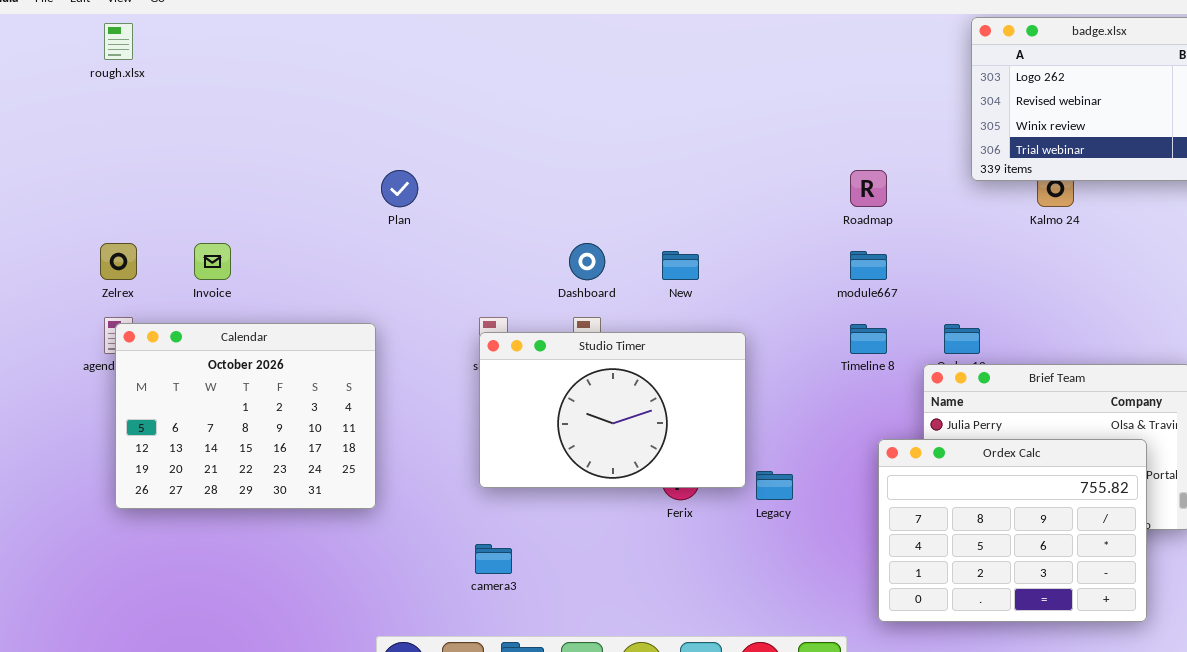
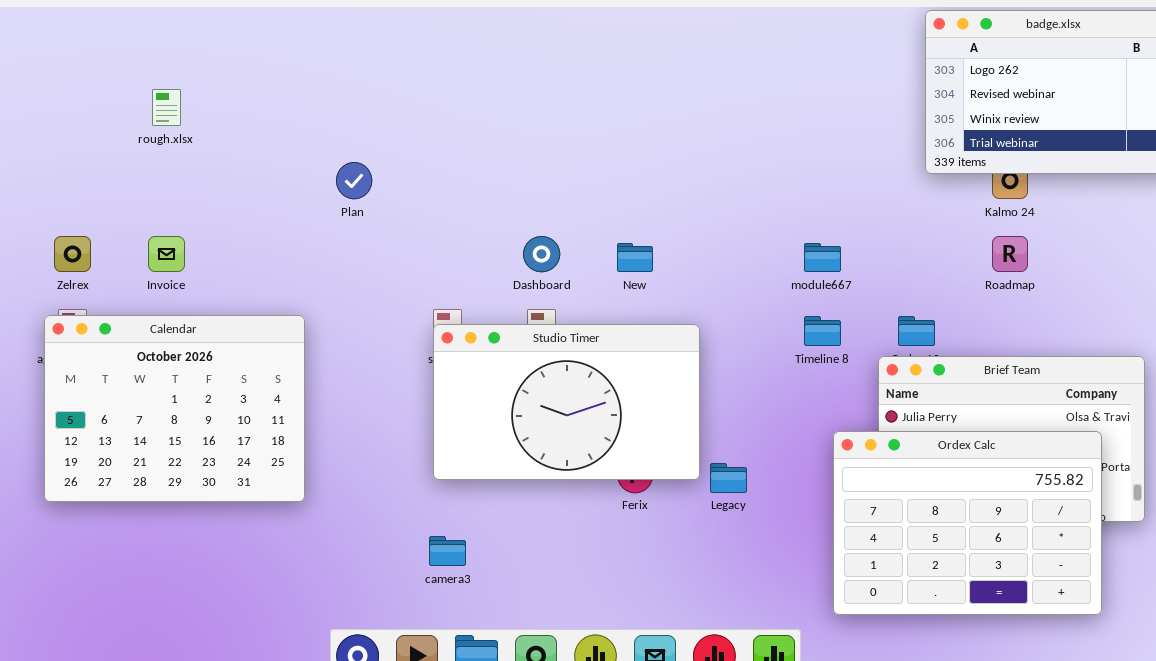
rough.xlsx: [104,23,133,60] -> [152,89,181,126], moved
Roadmap: [850,170,887,207] -> [992,236,1028,272], moved
Calendar: [115,323,376,509] -> [44,315,305,502], moved

